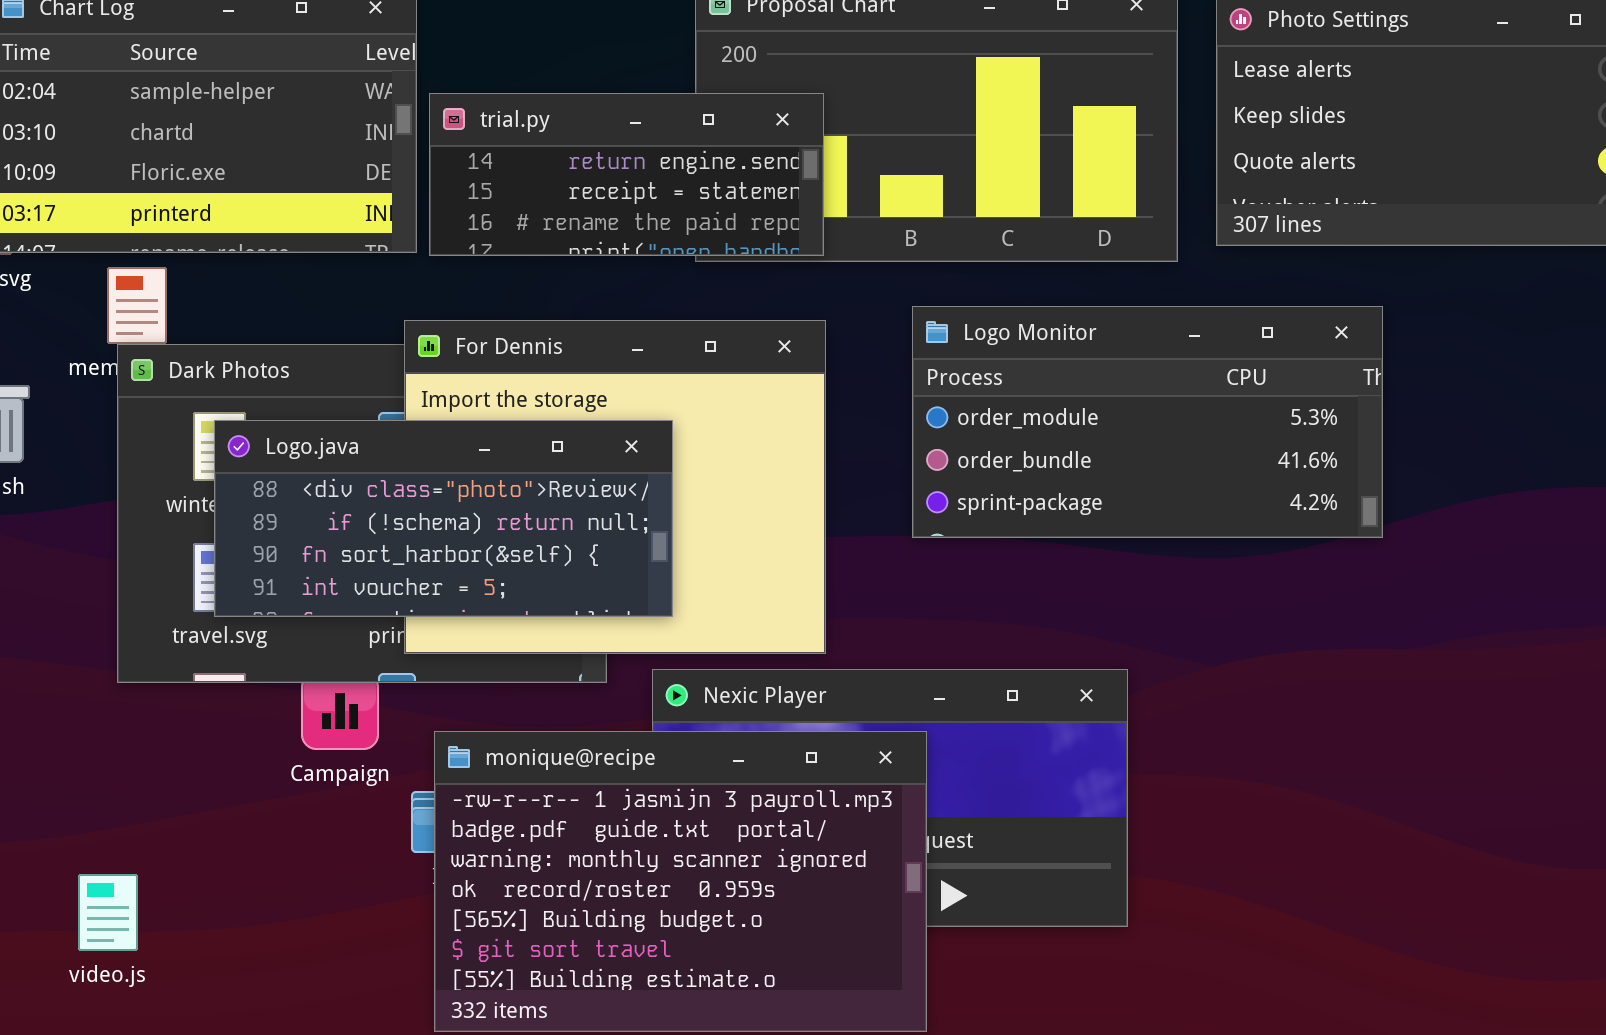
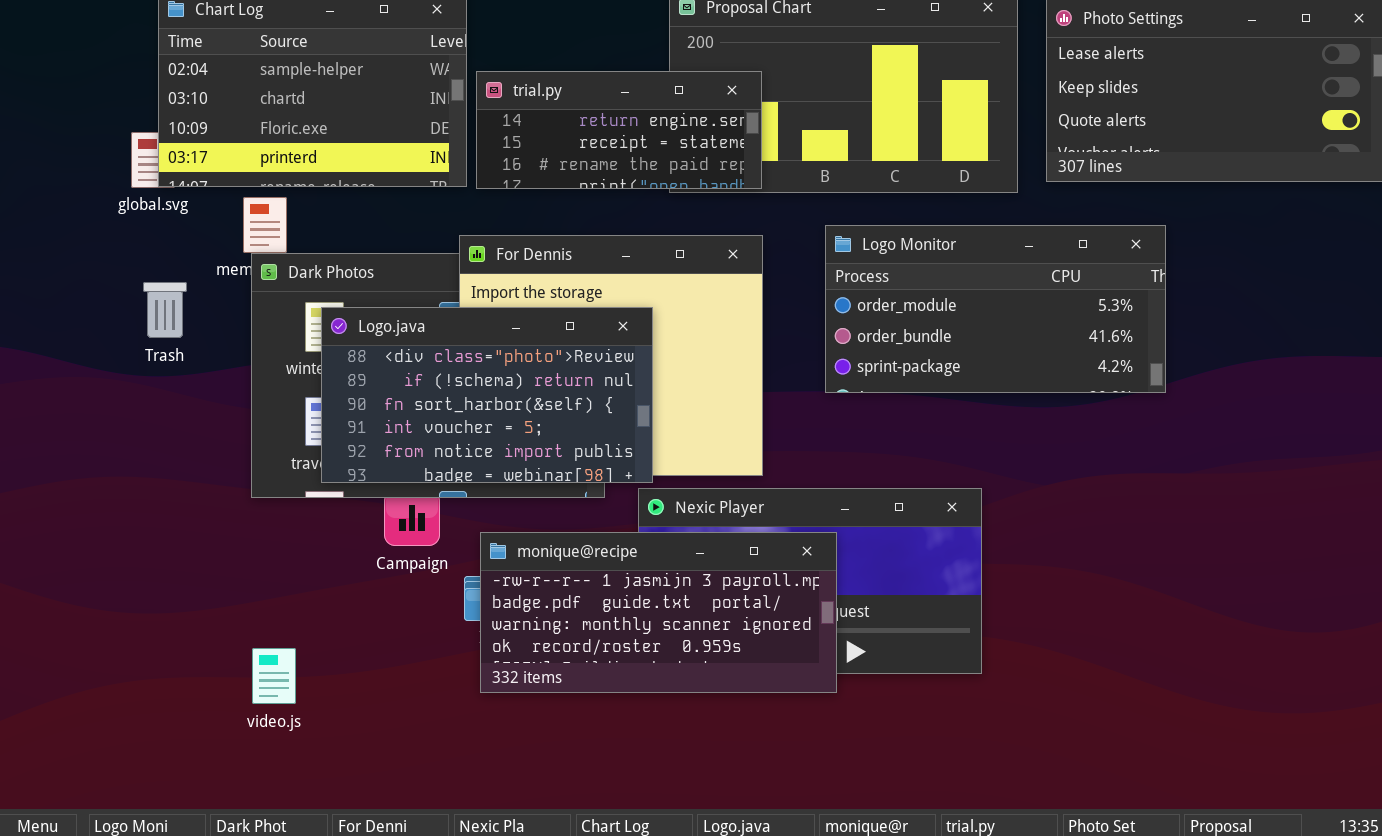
Logo.java: [214,420,673,617] -> [321,307,653,483], resized
monique@recipe: [434,731,927,1032] -> [480,532,837,693], resized
video.js: [78,874,138,951] -> [252,648,296,704], moved

